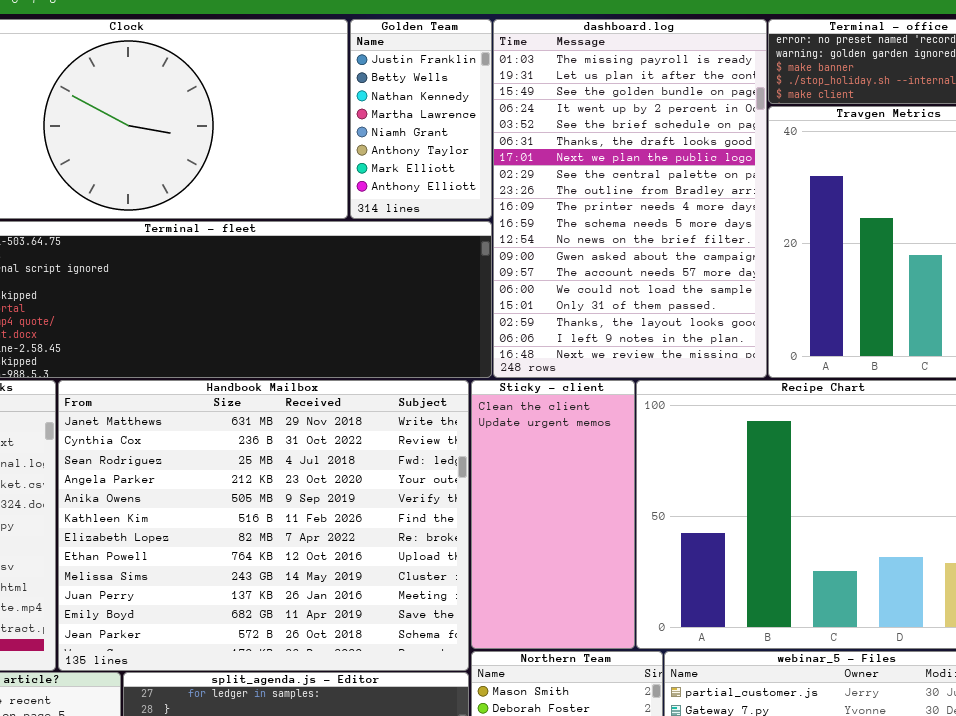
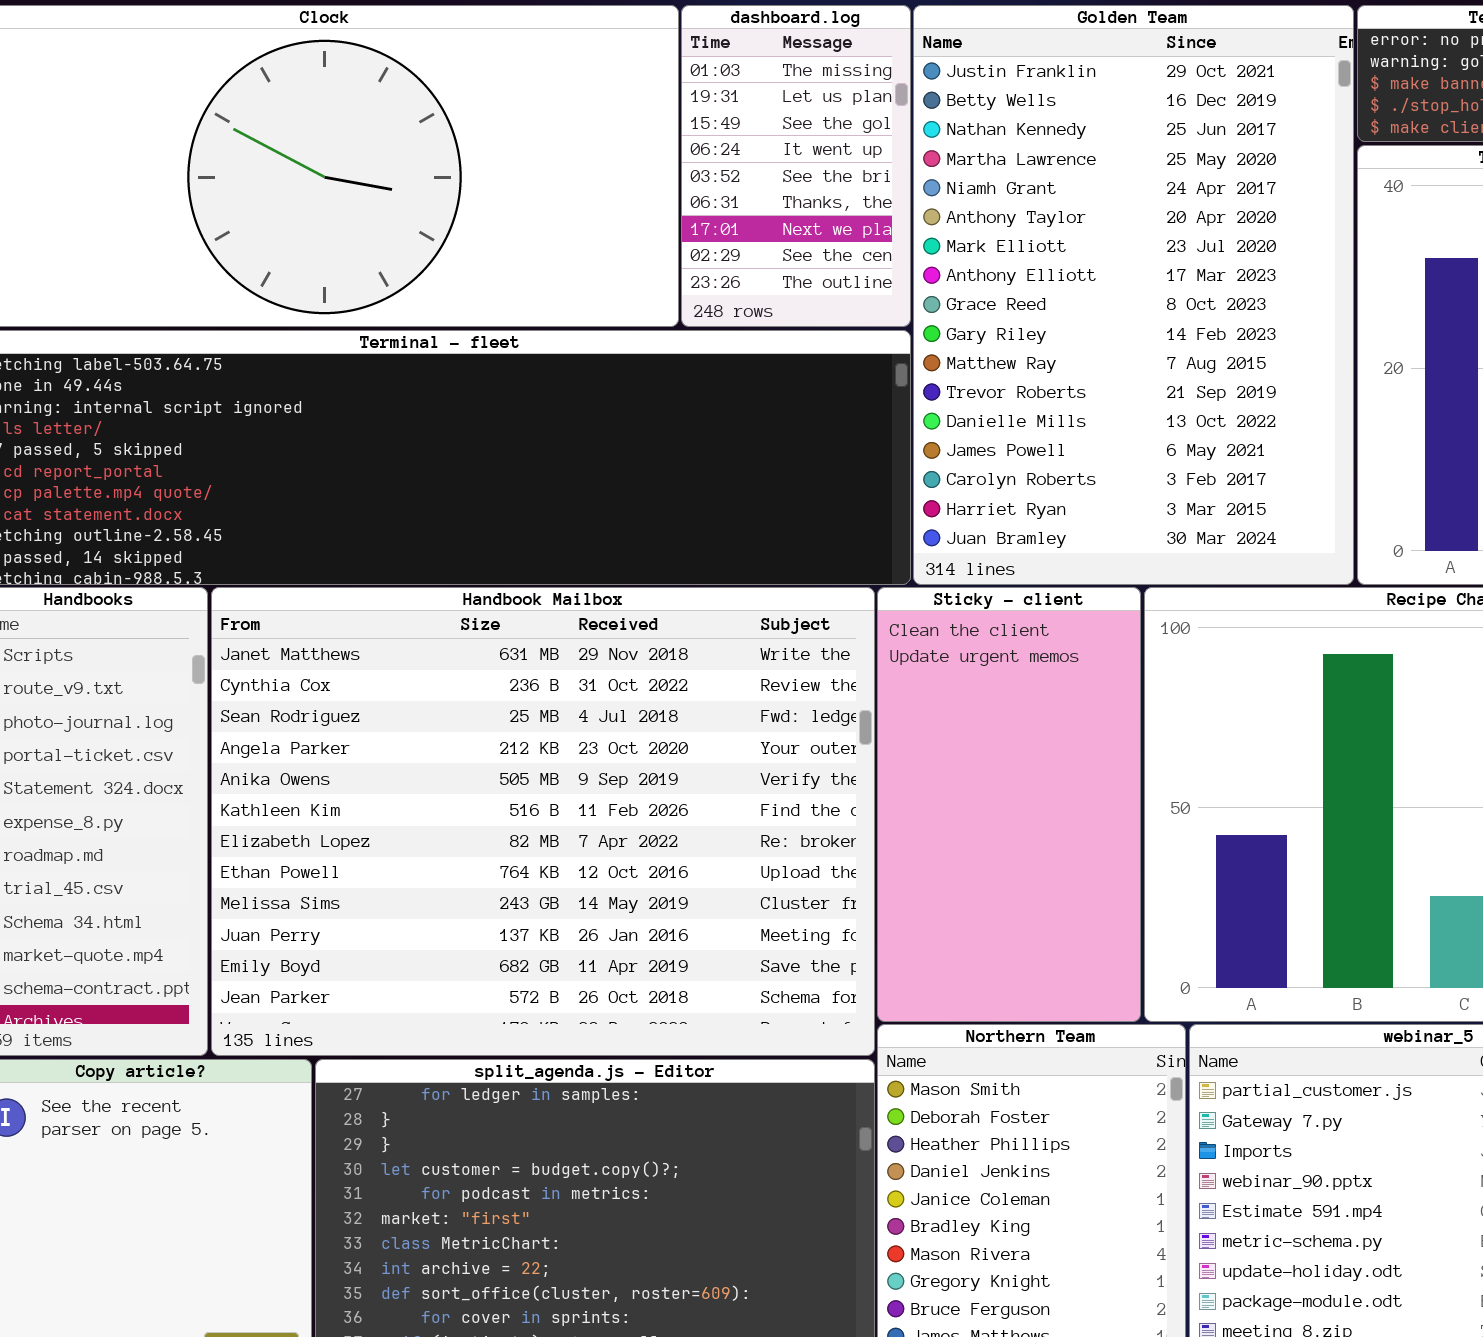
Golden Team: [350,19,492,219] -> [913,5,1354,585], moved, resized
dashboard.log: [493,19,767,378] -> [681,5,911,327], moved, resized

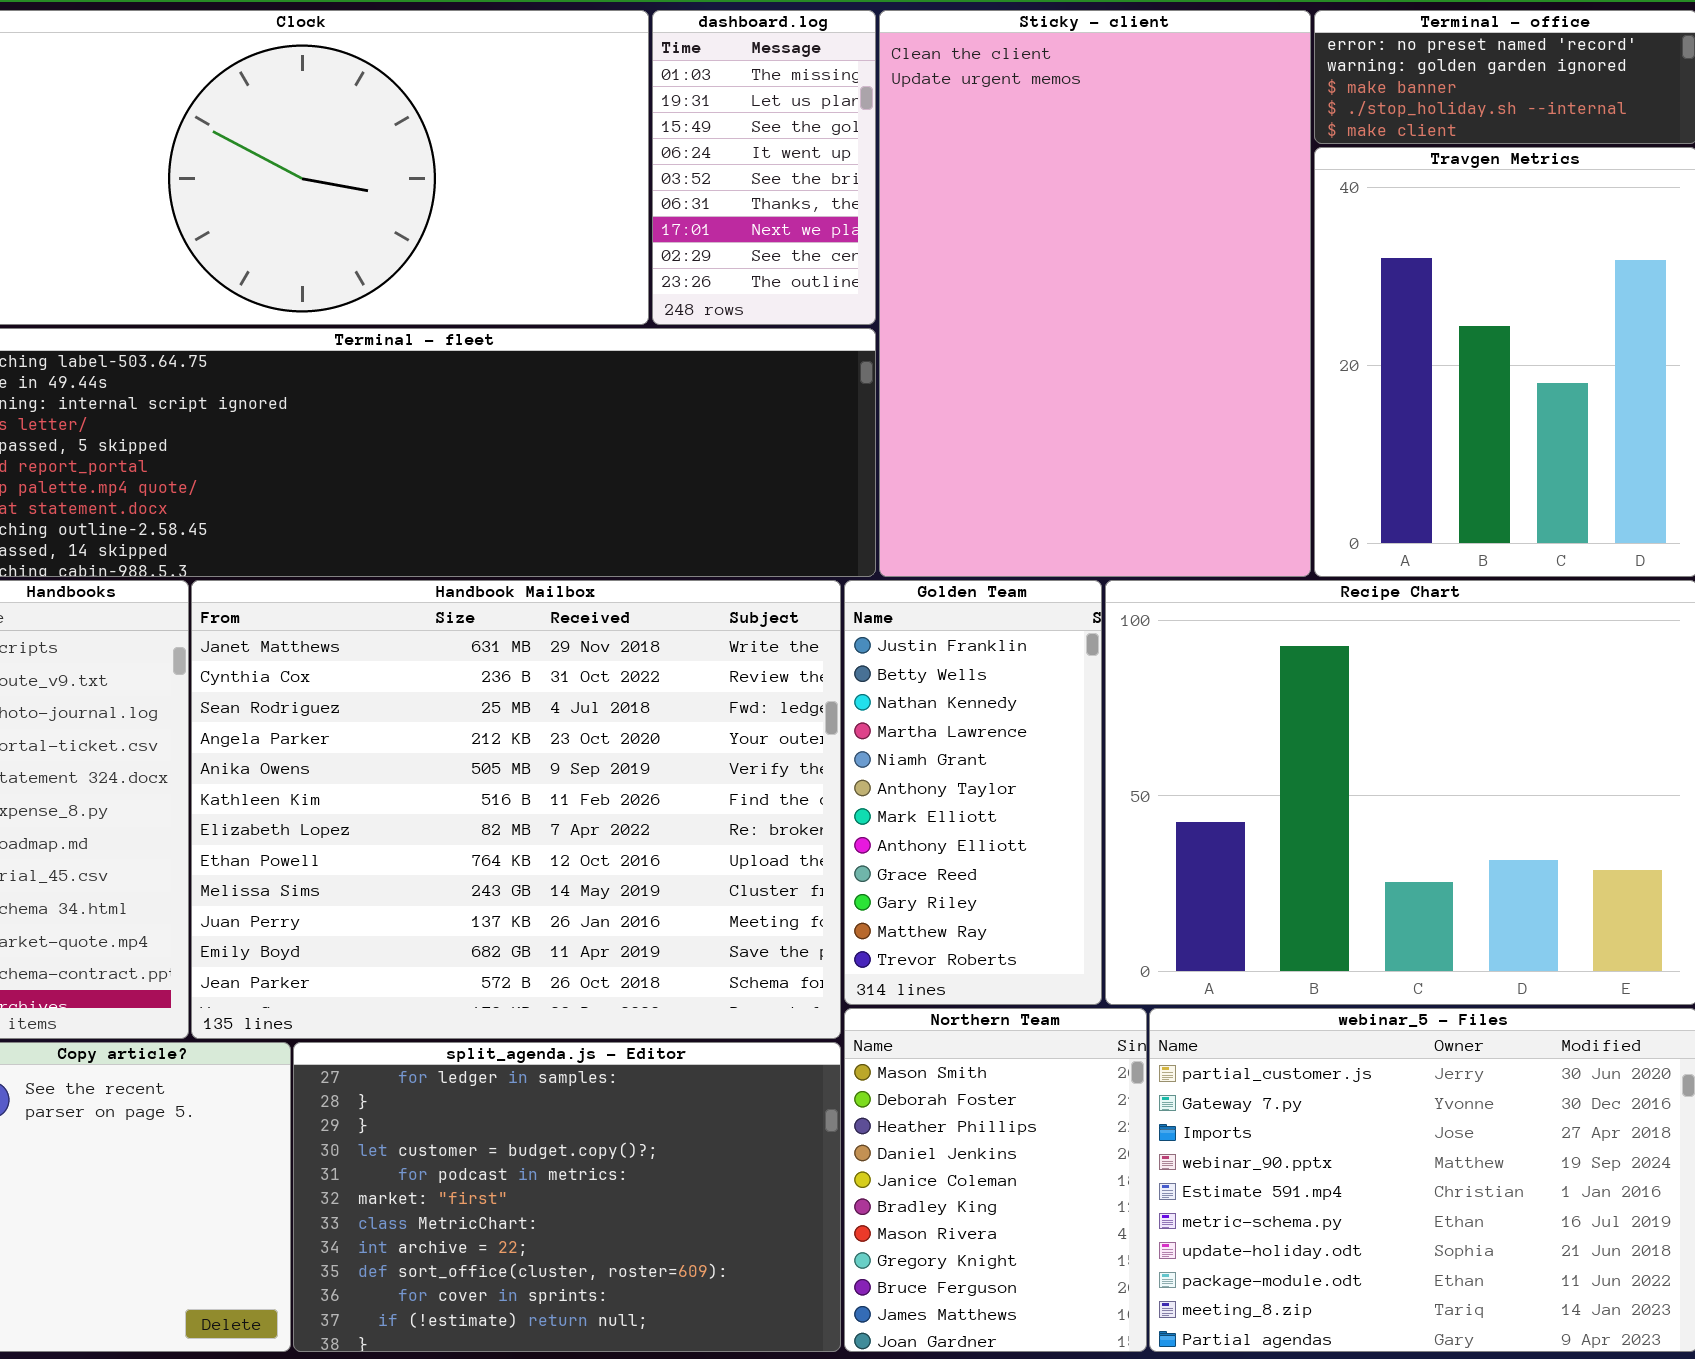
Golden Team: [913,5,1354,585] -> [844,580,1102,1005], moved, resized
Sticky - client: [877,587,1141,1022] -> [879,10,1311,577], moved, resized

